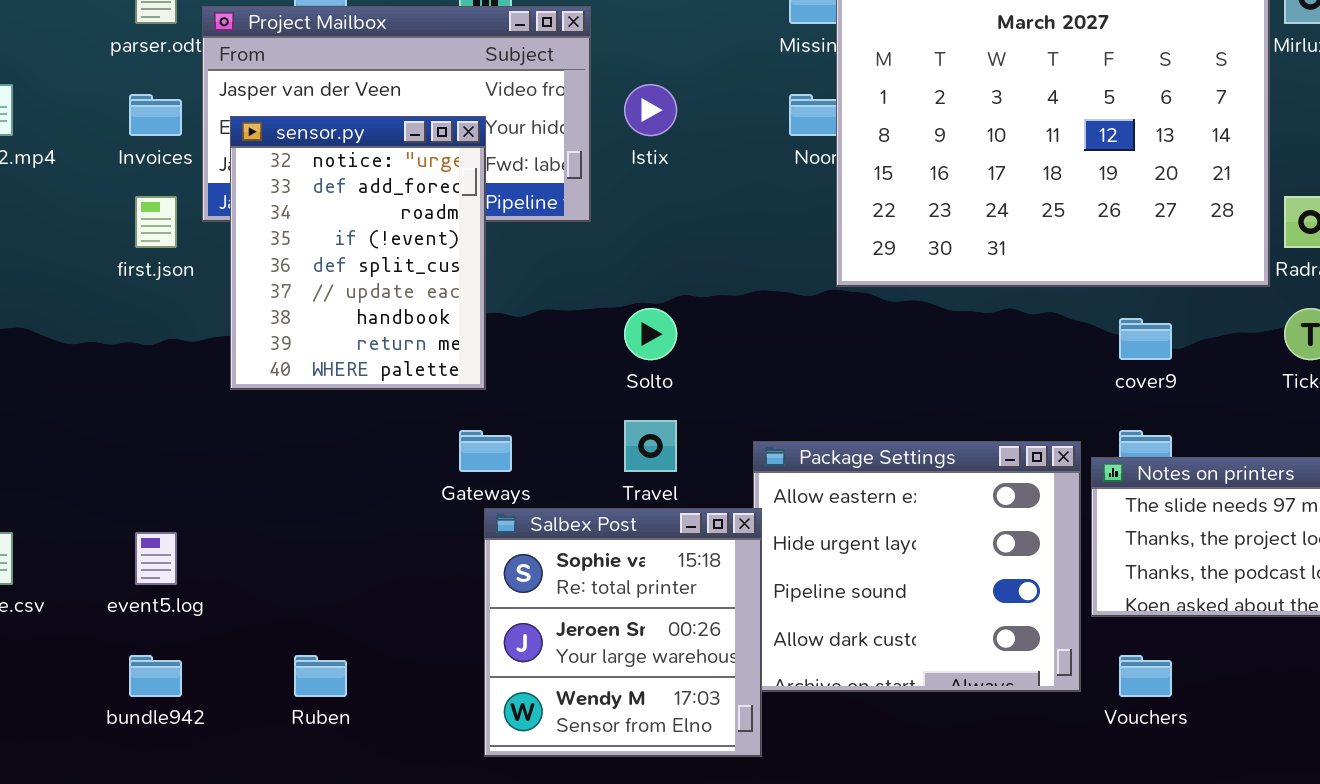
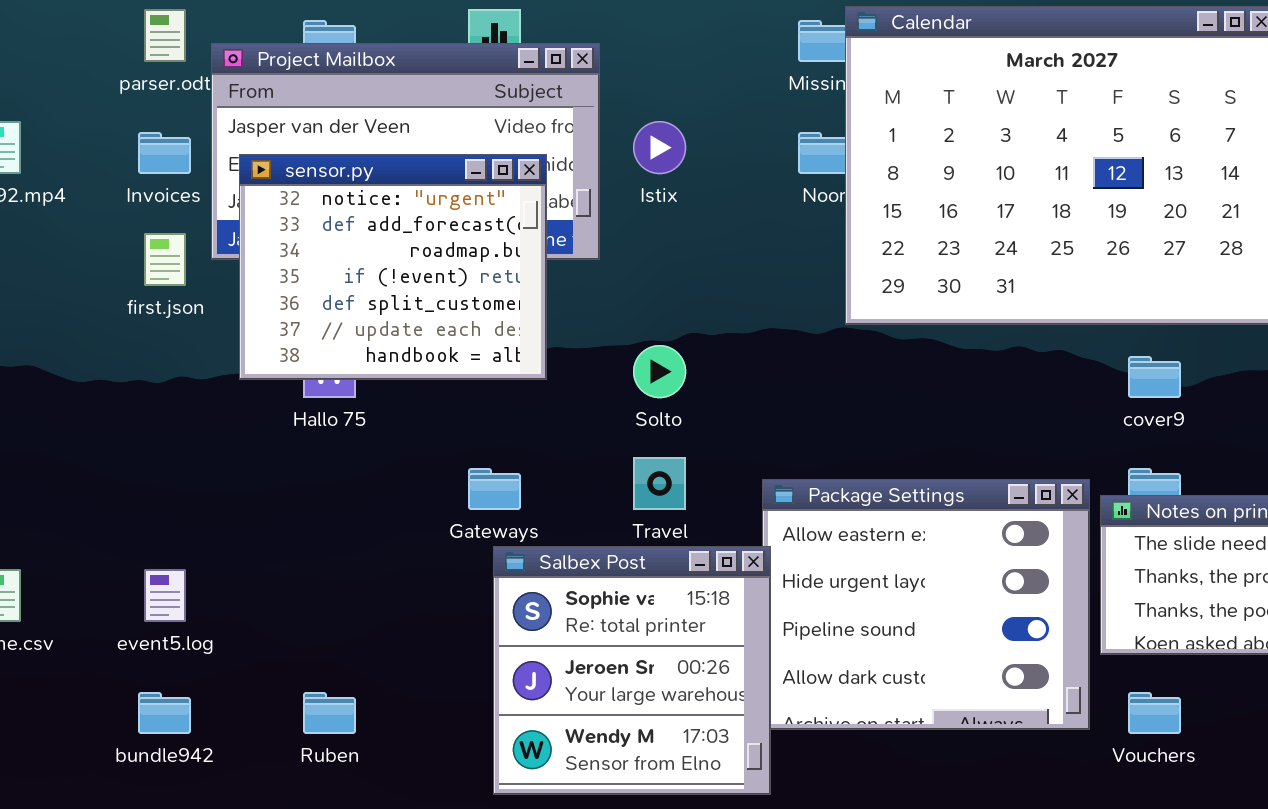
sensor.py: [230,116,486,390] -> [239,154,547,380], resized

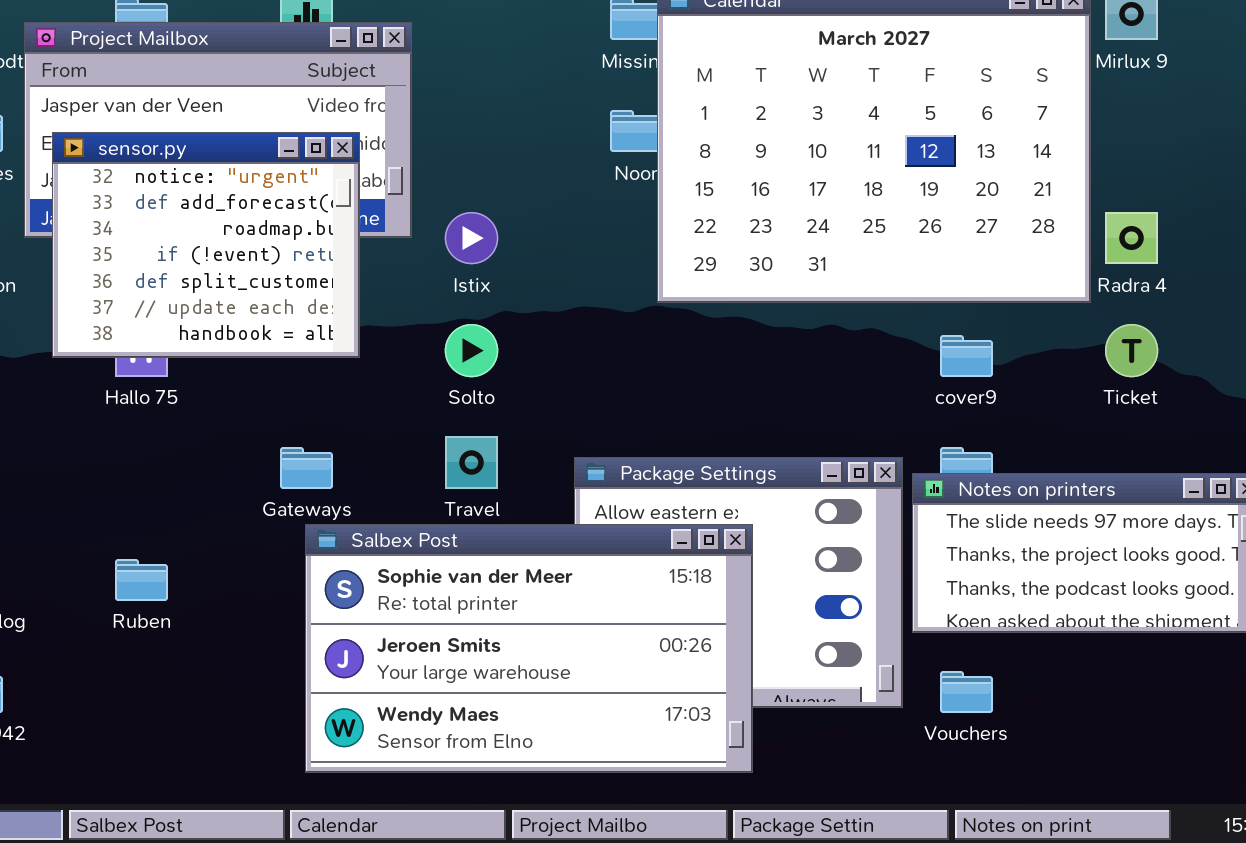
Istix: [633,121,686,174] -> [445,212,498,264], moved
Salbex Post: [493,546,771,795] -> [305,524,753,773], resized
Ruben: [303,692,356,734] -> [115,559,168,601], moved

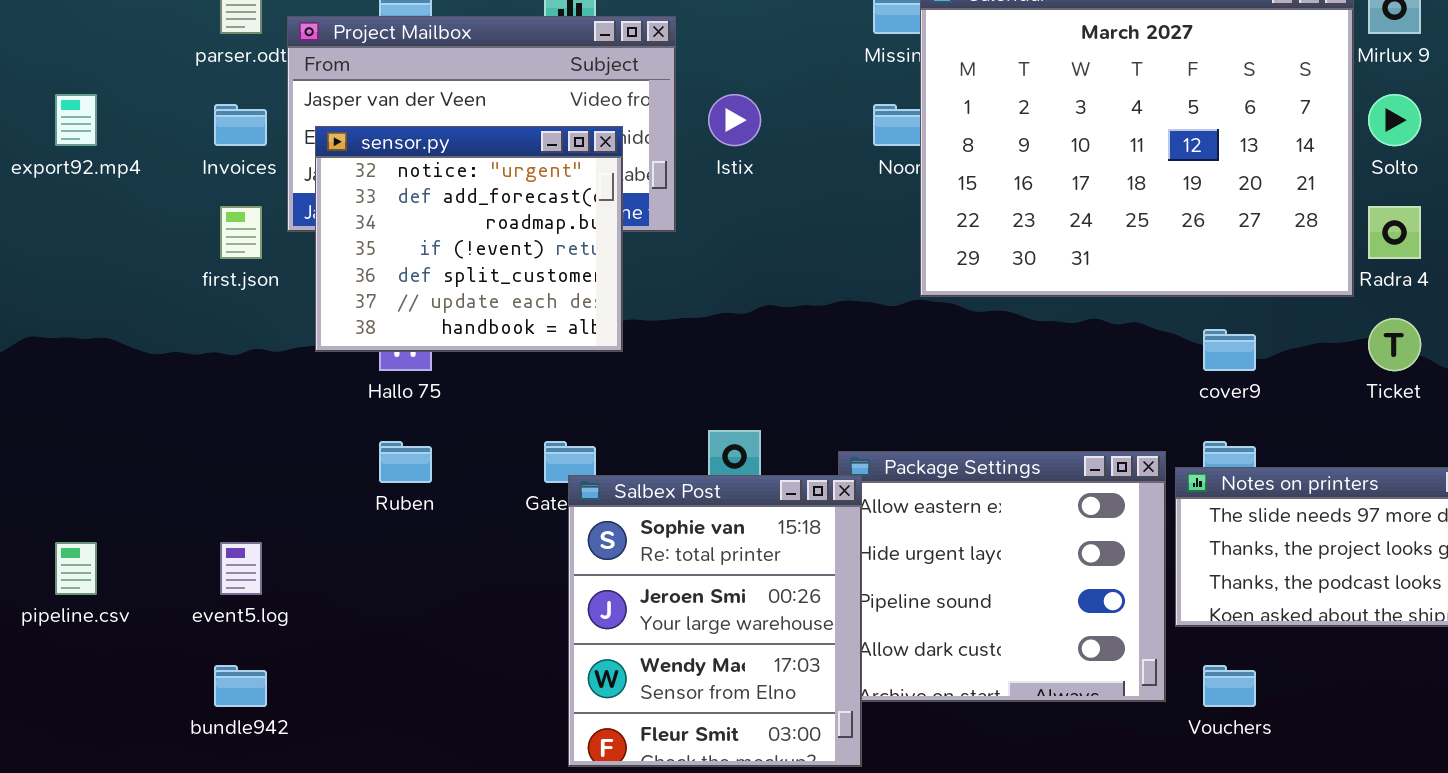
Istix: [445,212,498,264] -> [708,94,761,146], moved
Solto: [445,324,498,377] -> [1368,94,1421,146], moved
Salbex Post: [305,524,753,773] -> [568,475,862,767], resized
Ruben: [115,559,168,601] -> [379,441,432,483], moved

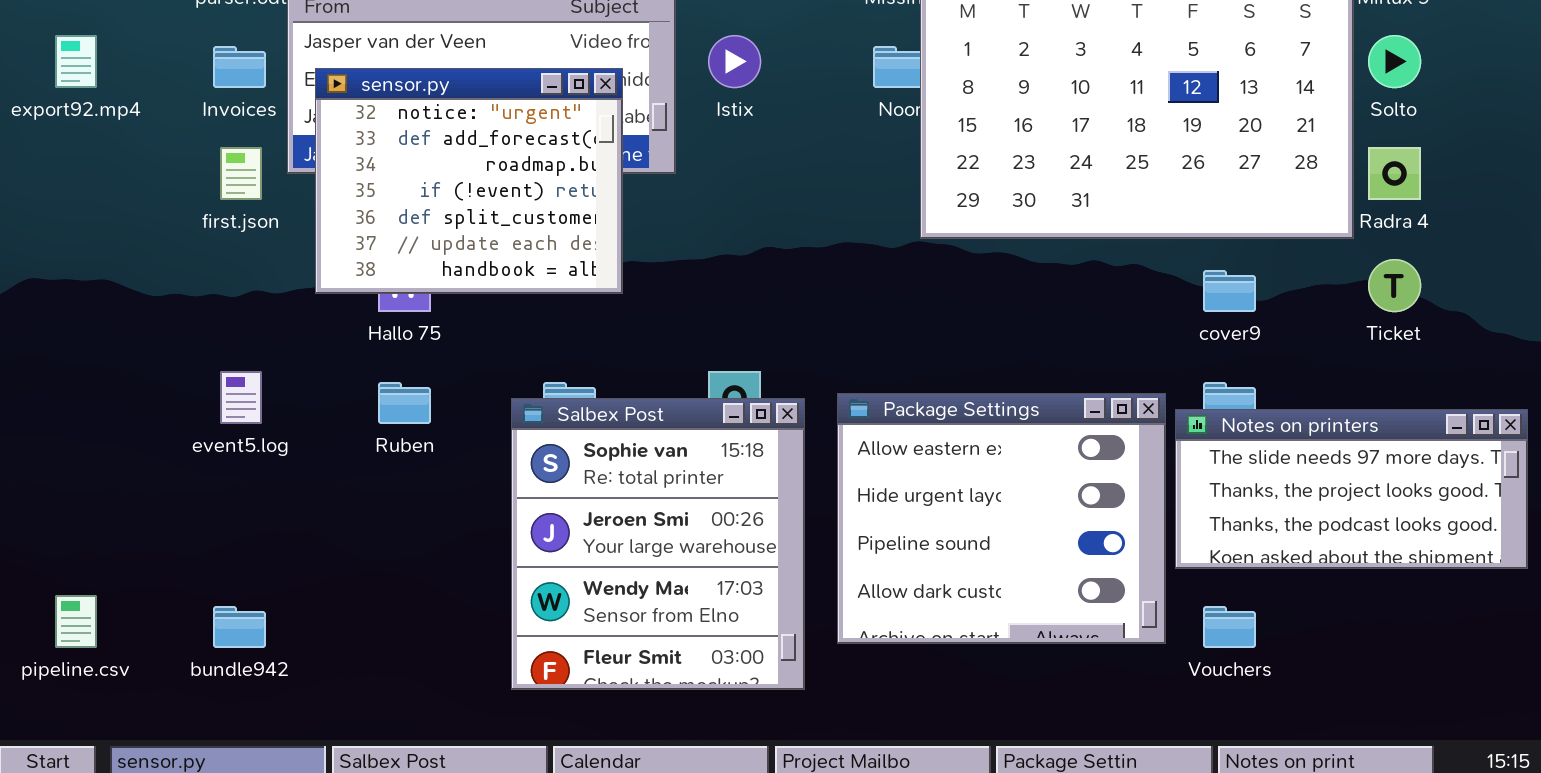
Salbex Post: [568,475,862,767] -> [511,398,805,690], moved
pipeline.csv: [55,542,97,595] -> [55,595,97,648], moved
event5.log: [220,542,262,595] -> [220,371,262,424], moved

